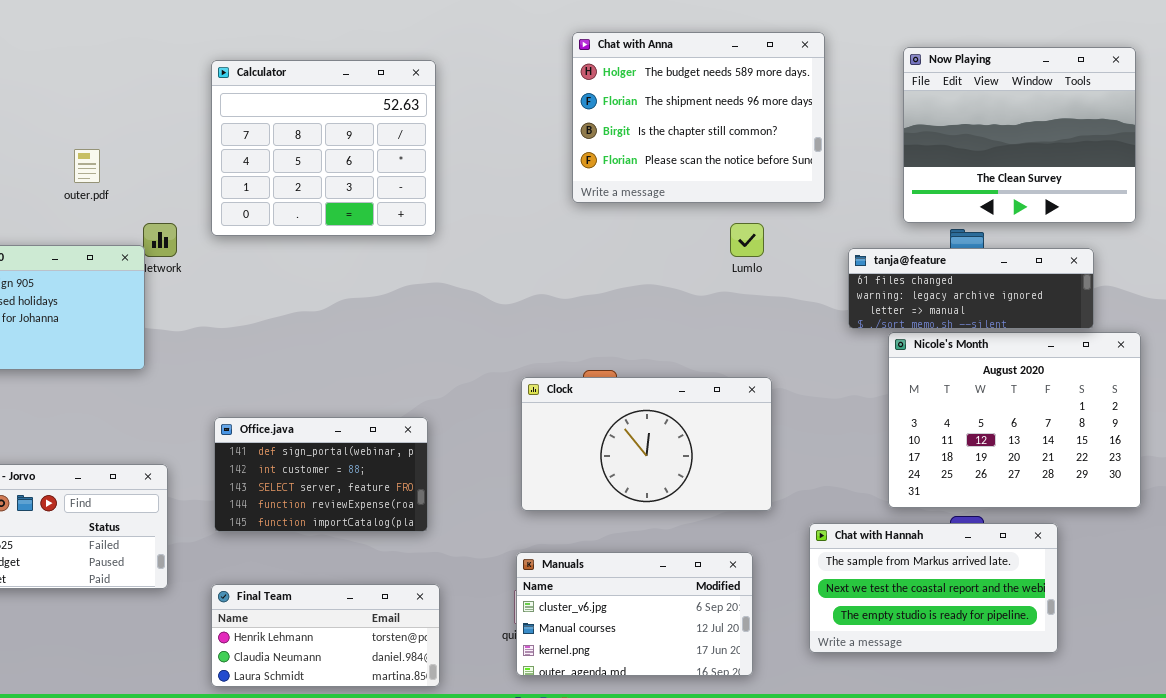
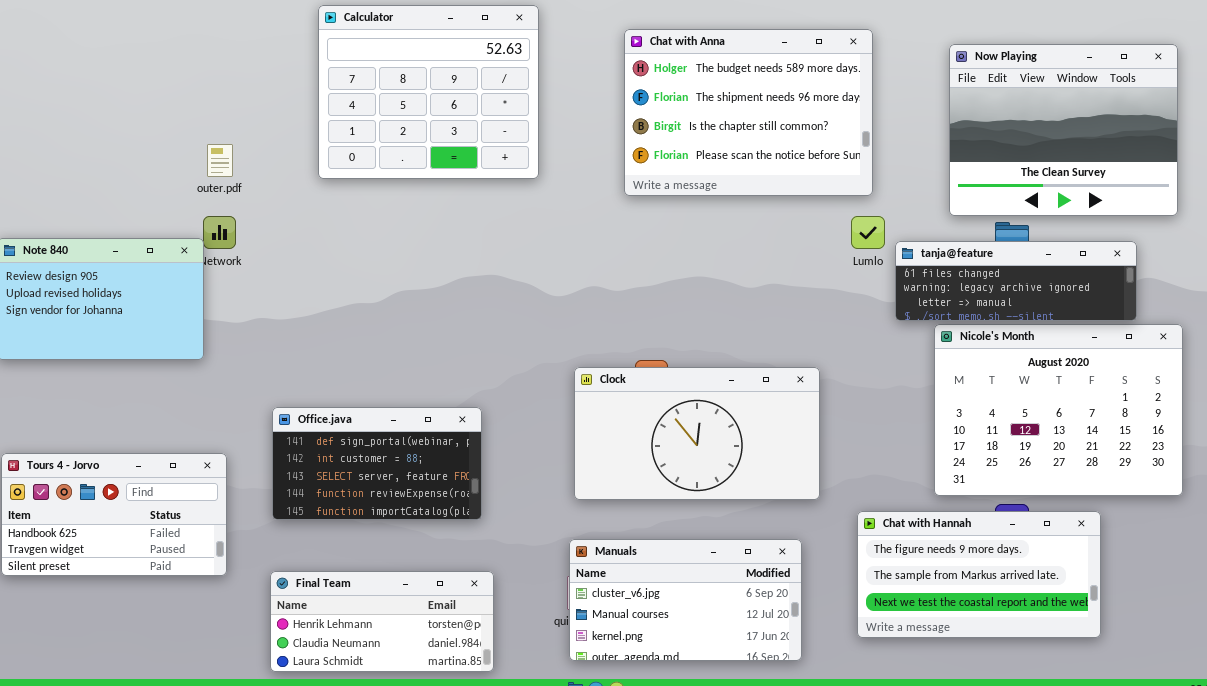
Calculator: [211,60,436,236] -> [318,5,539,179], moved
outer.pdf: [74,149,100,183] -> [207,144,233,177], moved
Lumlo: [730,223,764,257] -> [851,216,885,249], moved
Chat with Hannah: [809,523,1058,653] -> [857,511,1101,638], scrolled up 1 row

